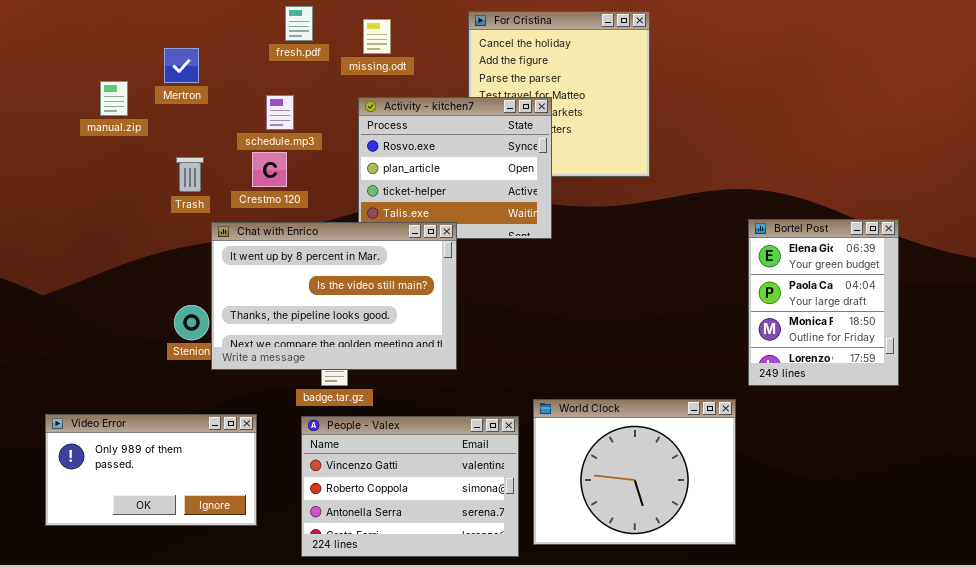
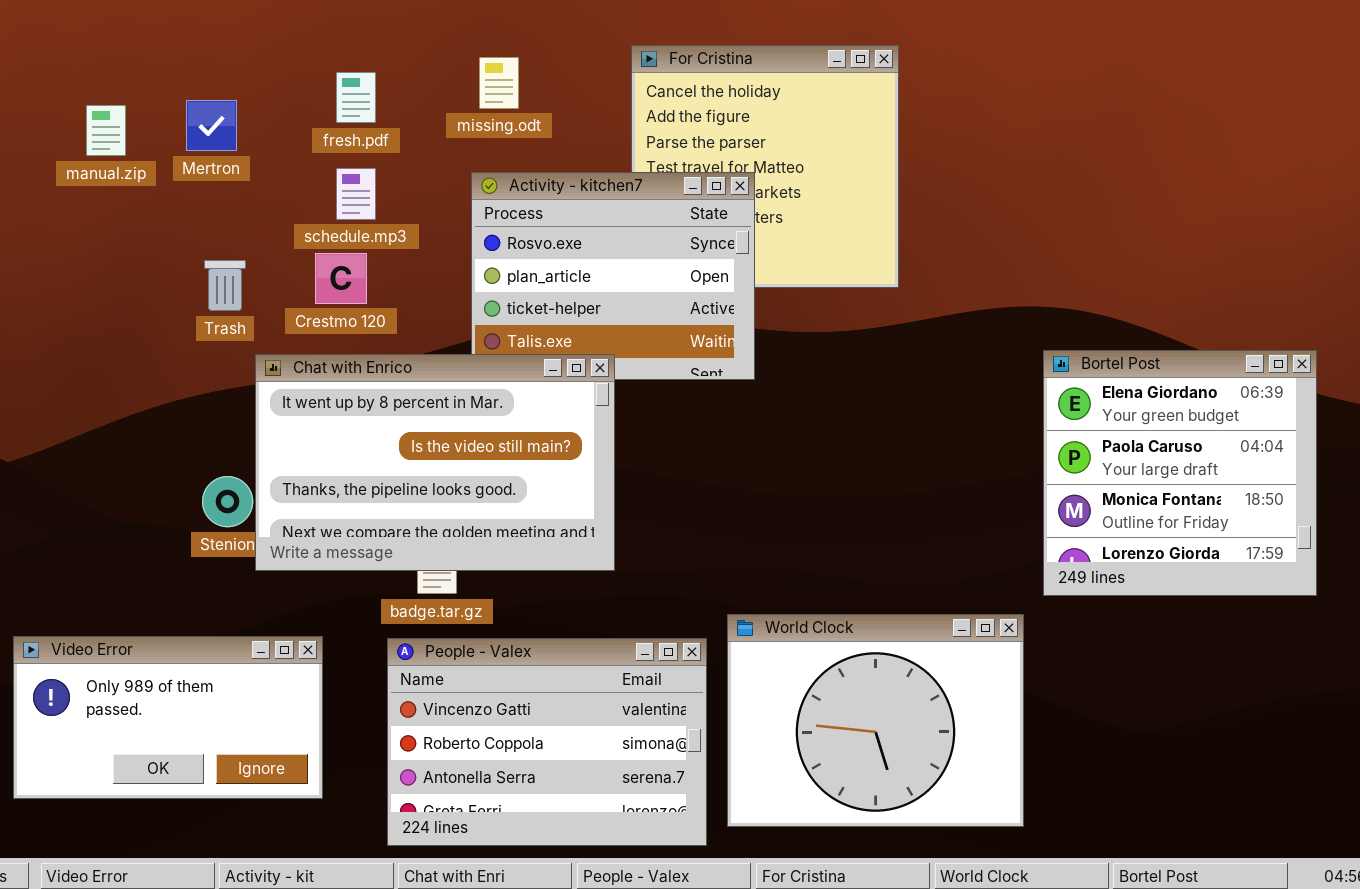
fresh.pdf: [285,6,313,41] -> [336,72,376,123], moved
manual.zip: [100,81,128,116] -> [86,105,126,156], moved
Bortel Post: [748,219,899,386] -> [1043,350,1317,596], resized

